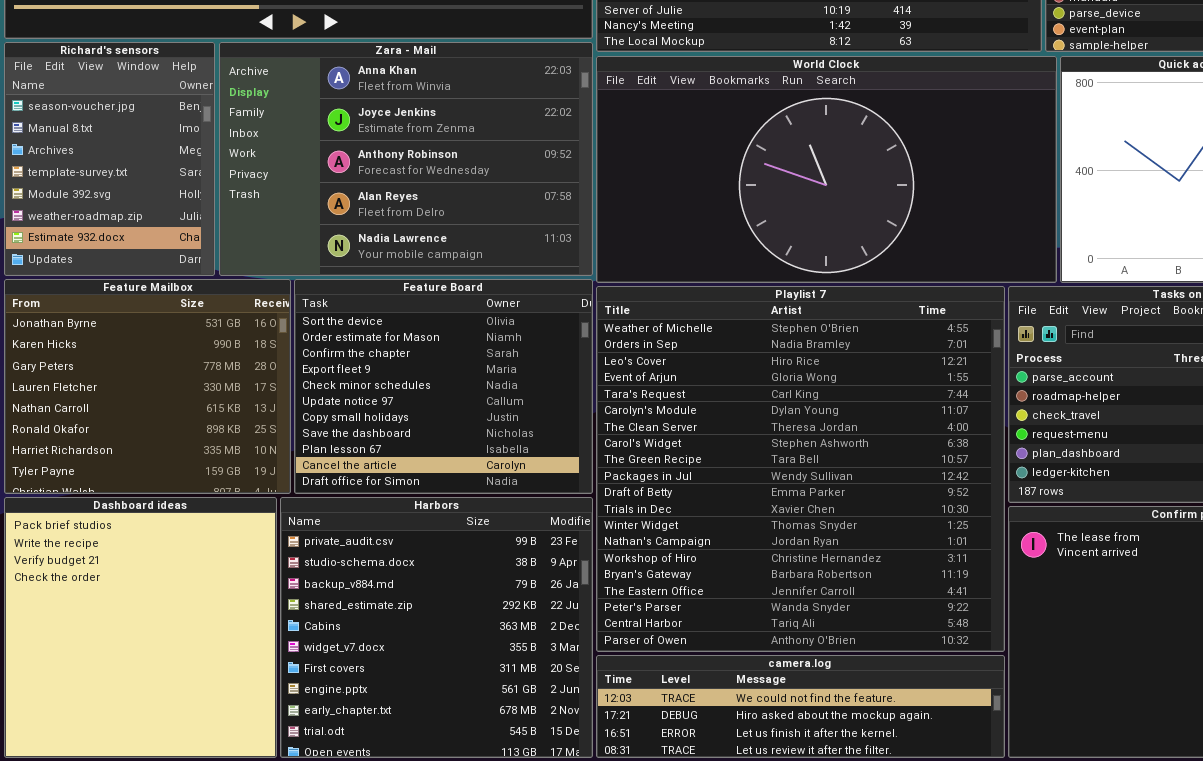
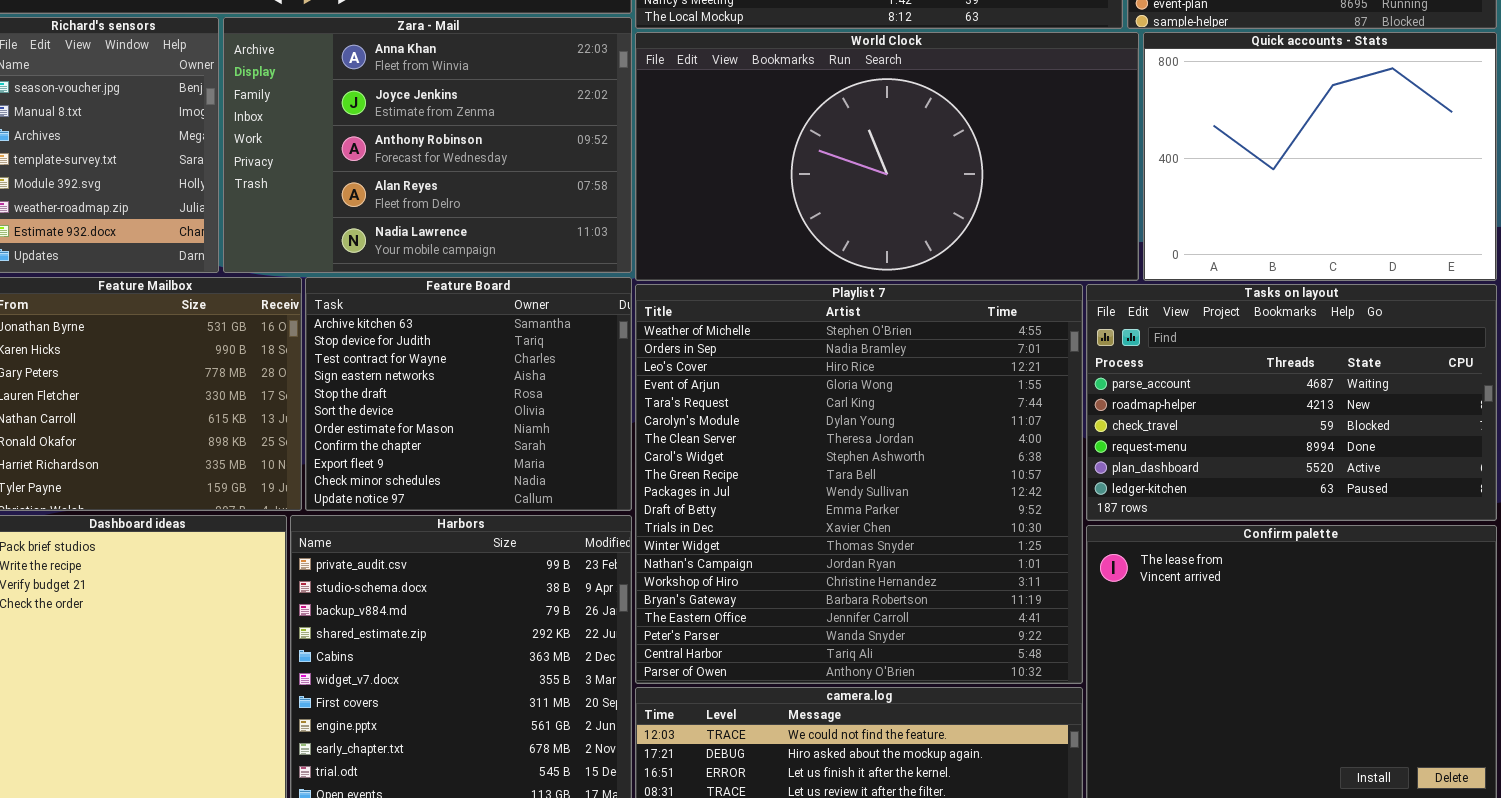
Feature Board: [294,279,593,494] -> [305,277,632,511], scrolled up 5 rows

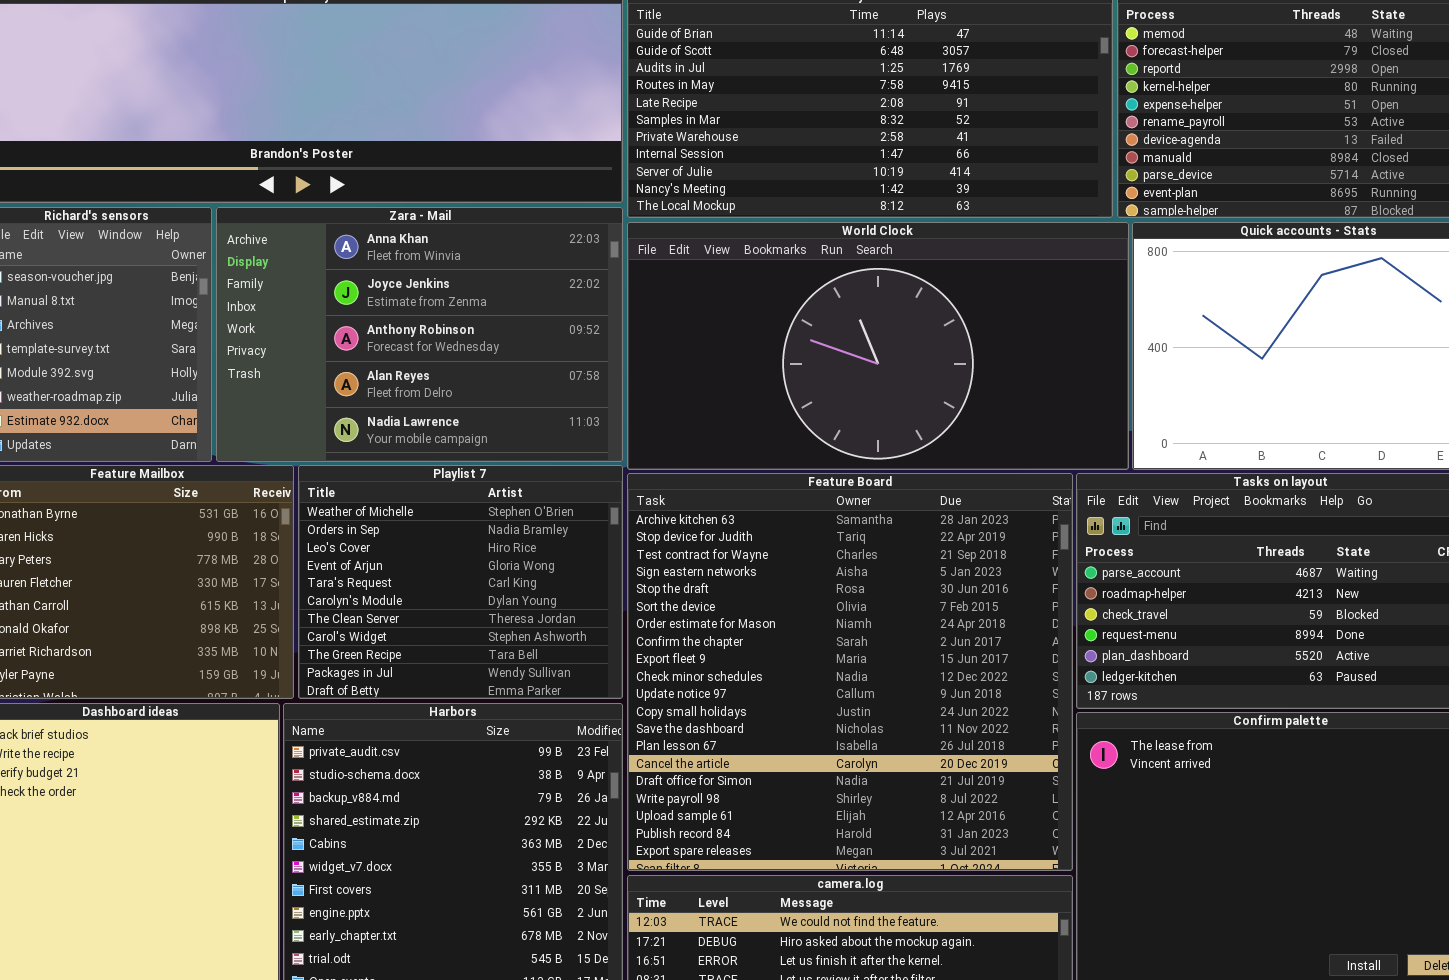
Feature Board: [305,277,632,511] -> [627,473,1073,871], moved, resized
Playlist 7: [635,284,1083,684] -> [298,465,623,699], moved, resized

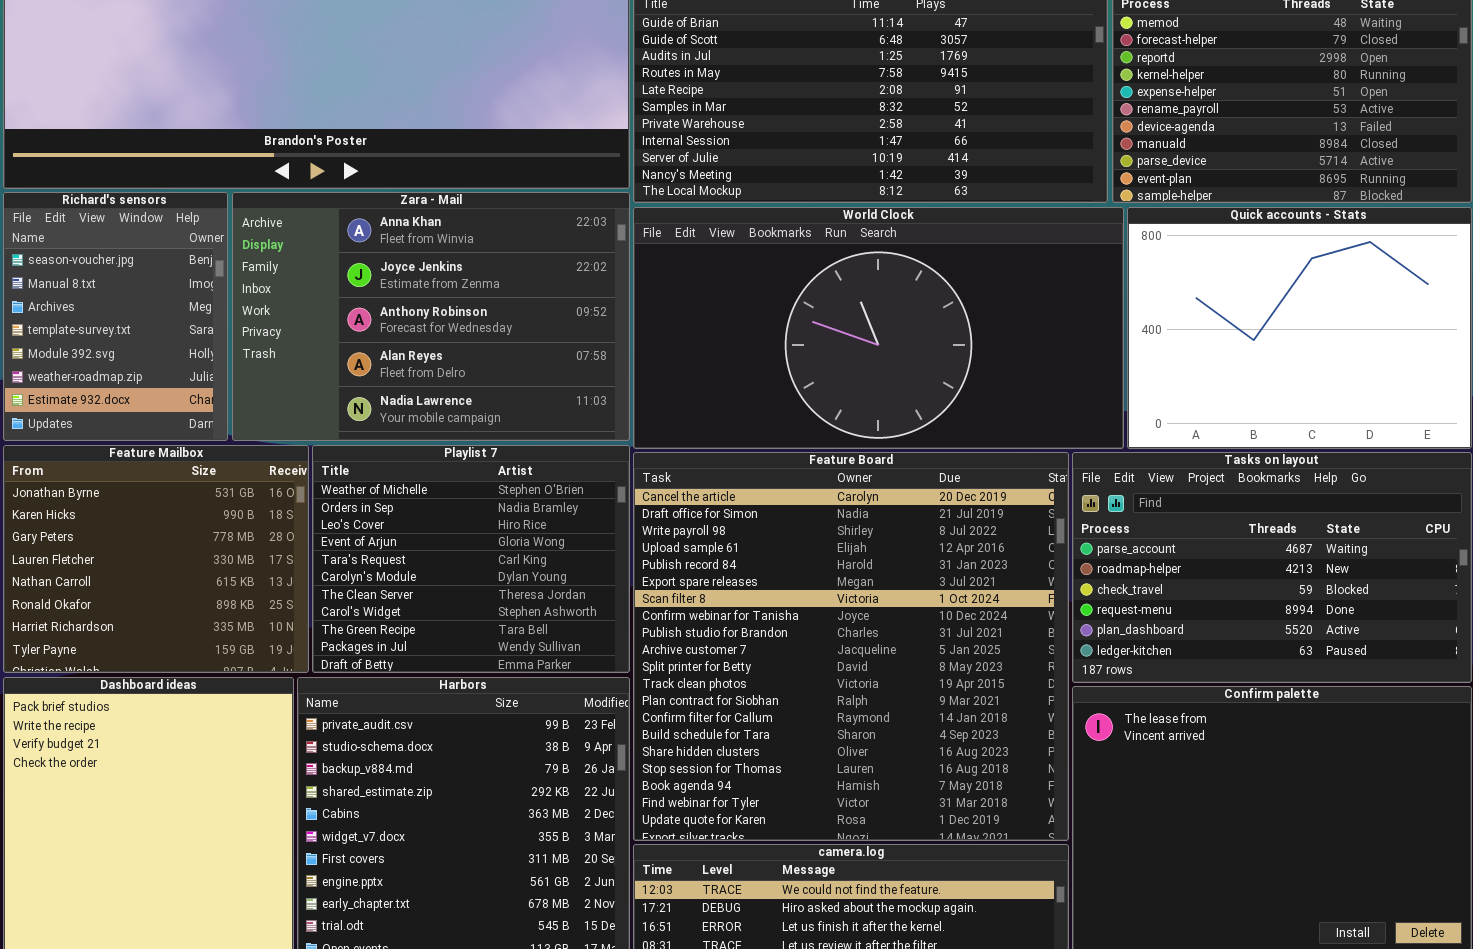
Feature Board: [627,473,1073,871] -> [633,452,1069,841], scrolled down 14 rows

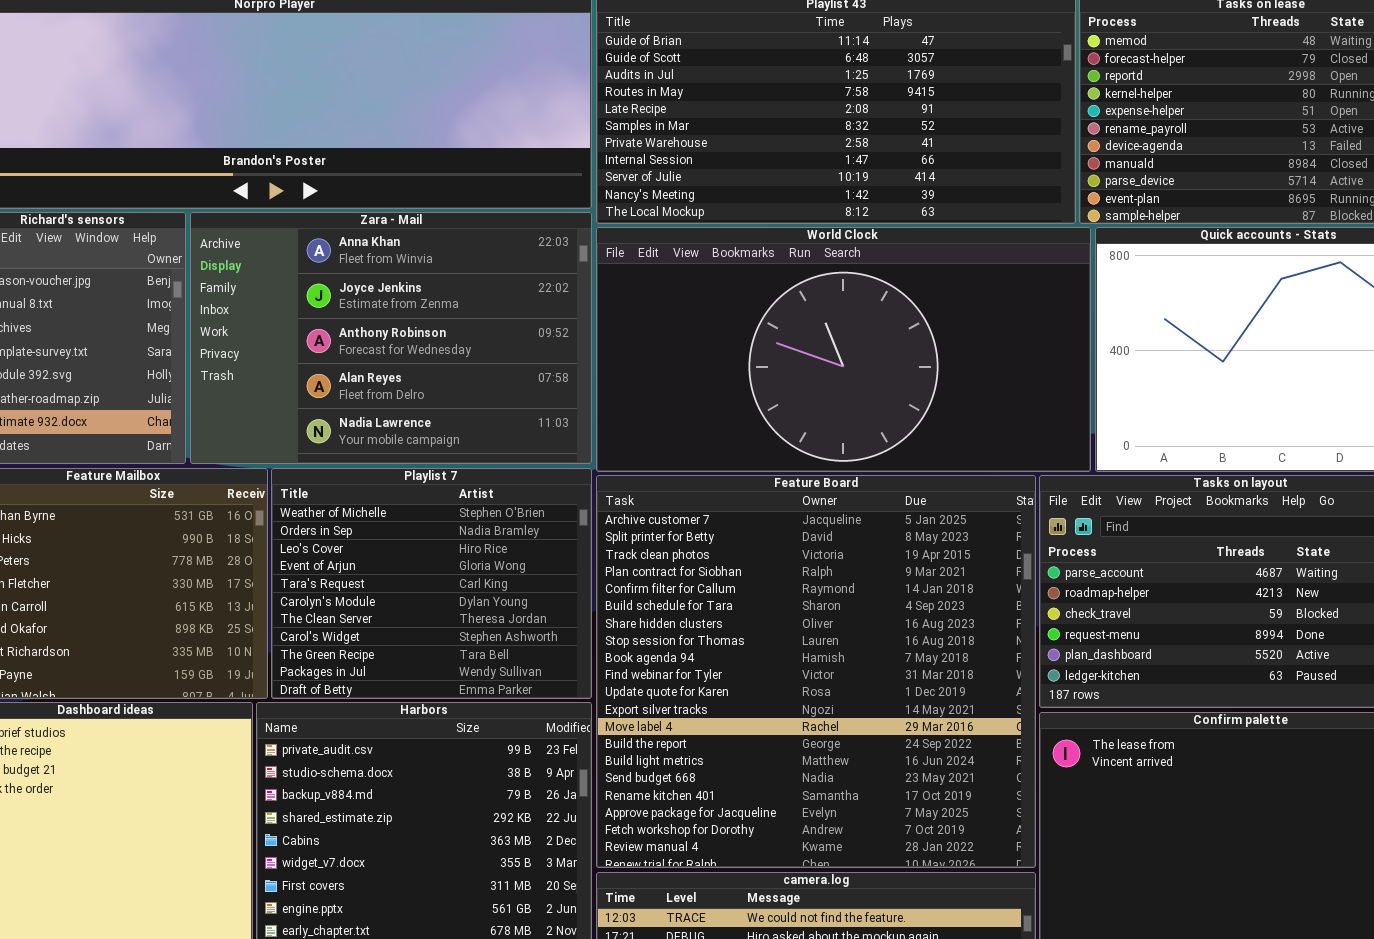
Feature Board: [633,452,1069,841] -> [596,475,1036,868], scrolled down 9 rows

